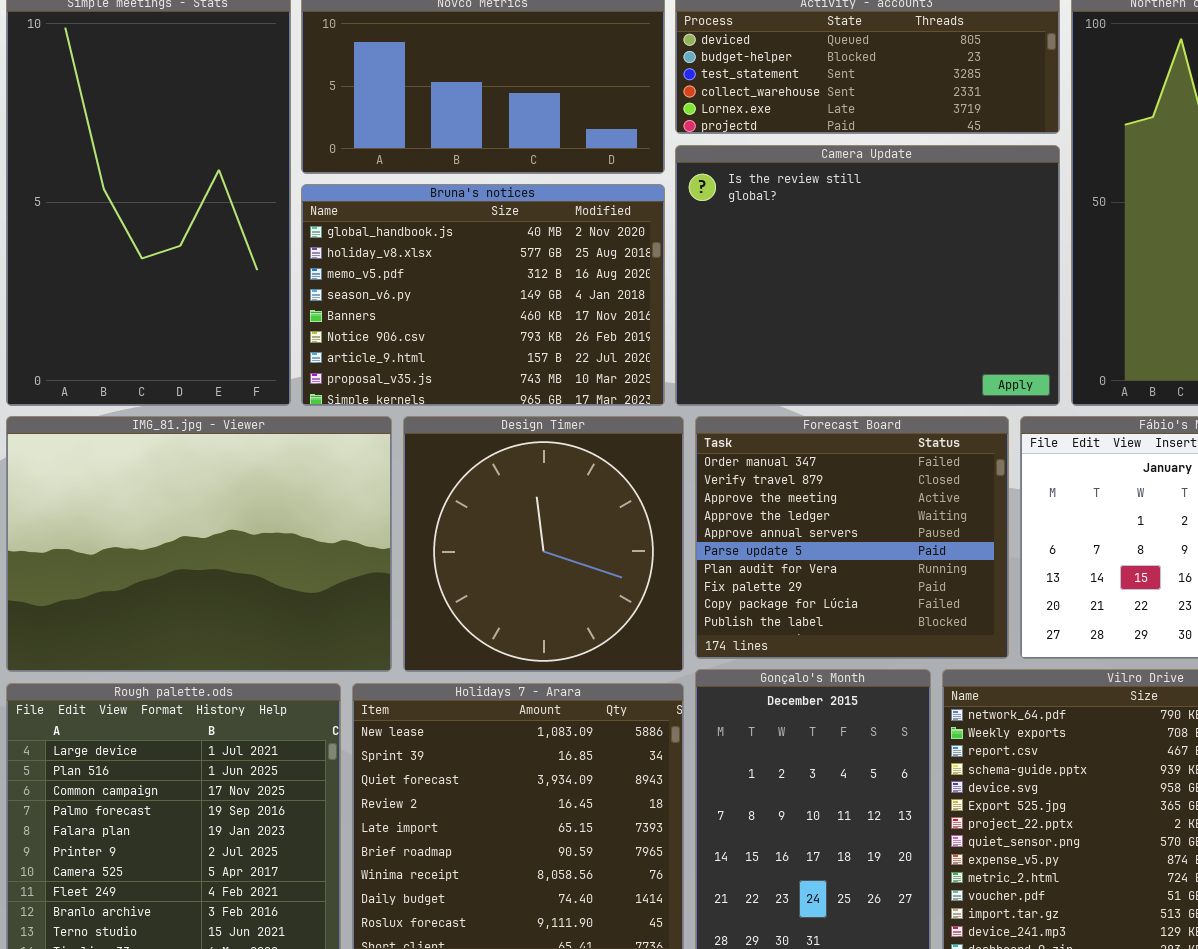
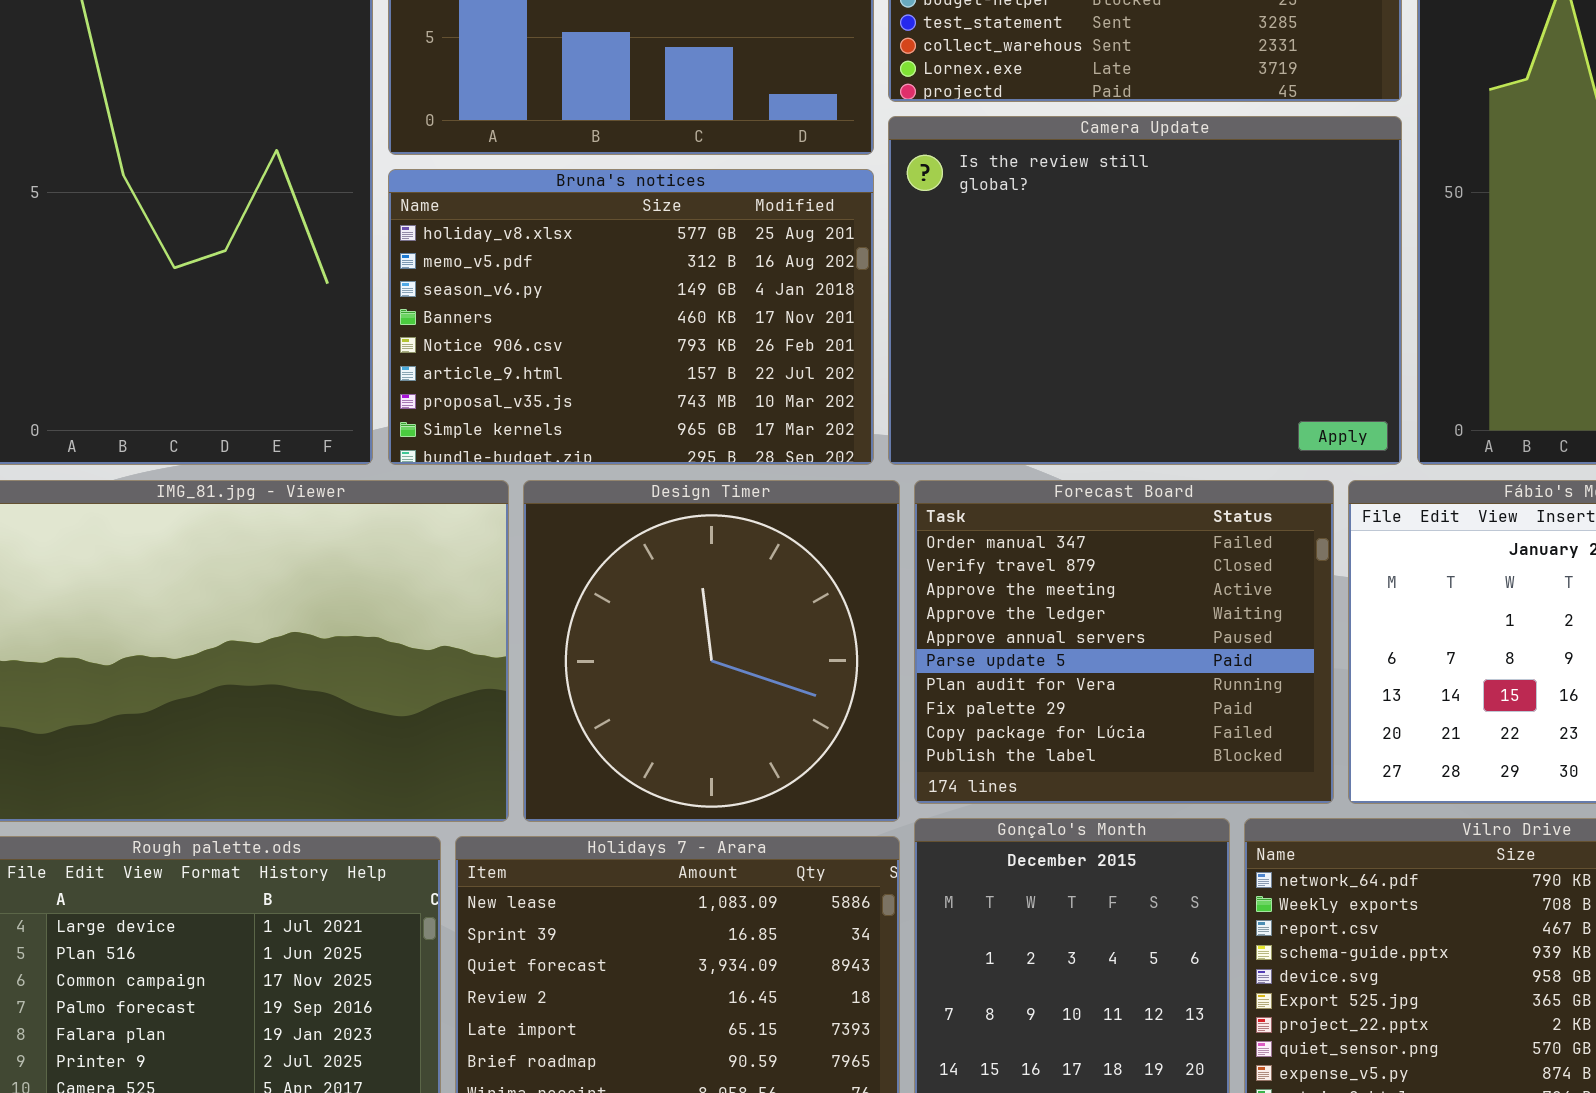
Bruna's notices: [301,184,665,406] -> [388,169,874,465], scrolled down 1 row

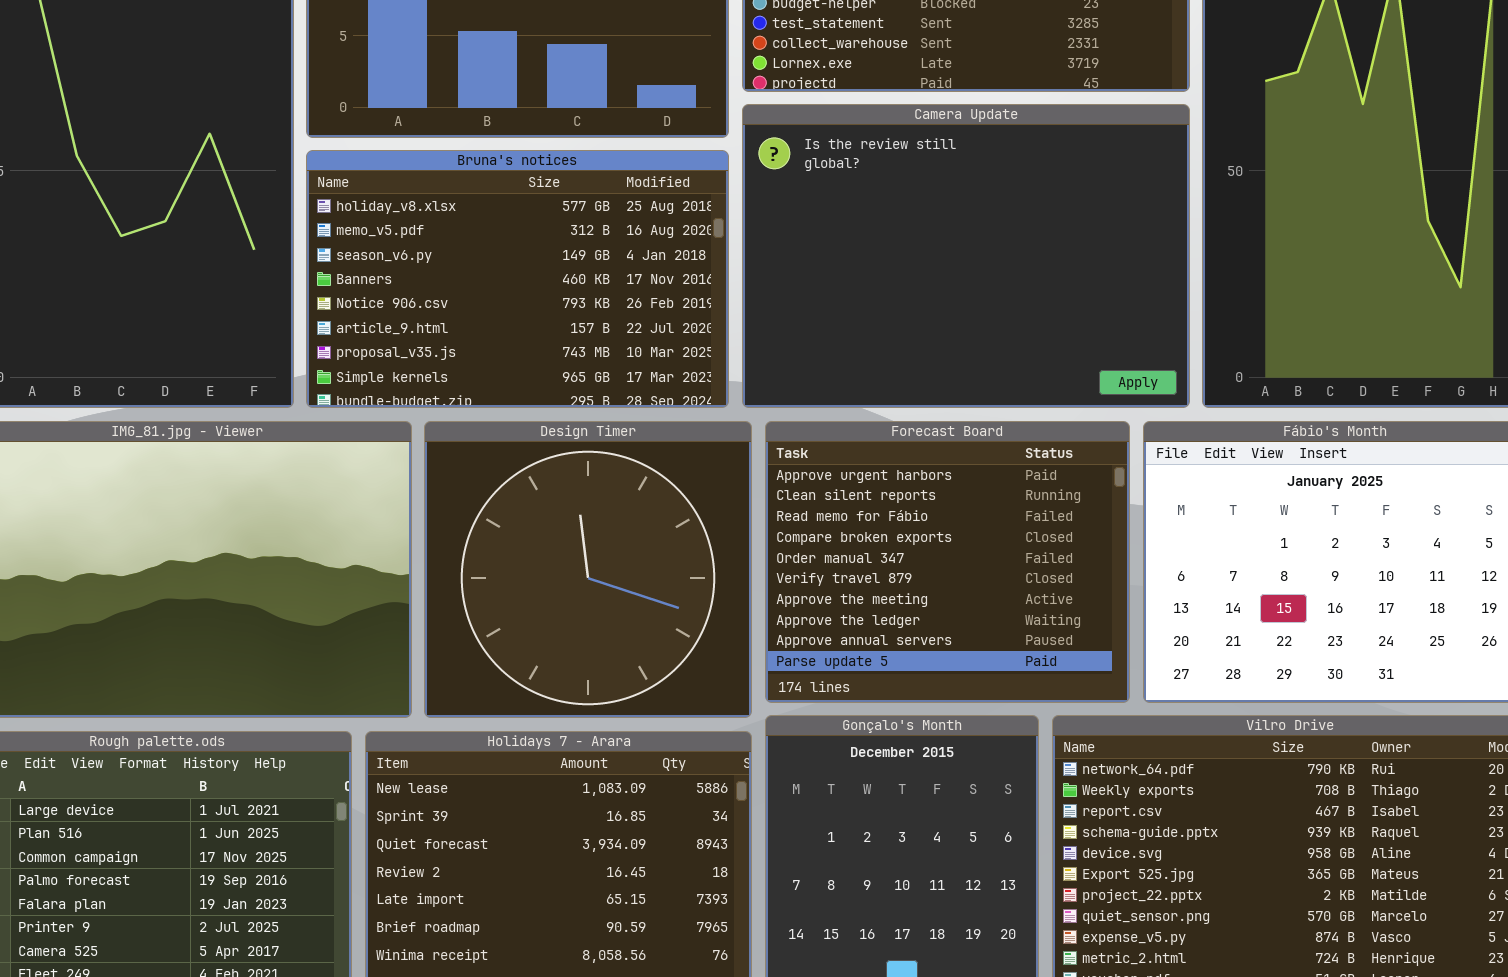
Forecast Board: [914,480,1334,804] -> [765,421,1130,703], scrolled up 4 rows

